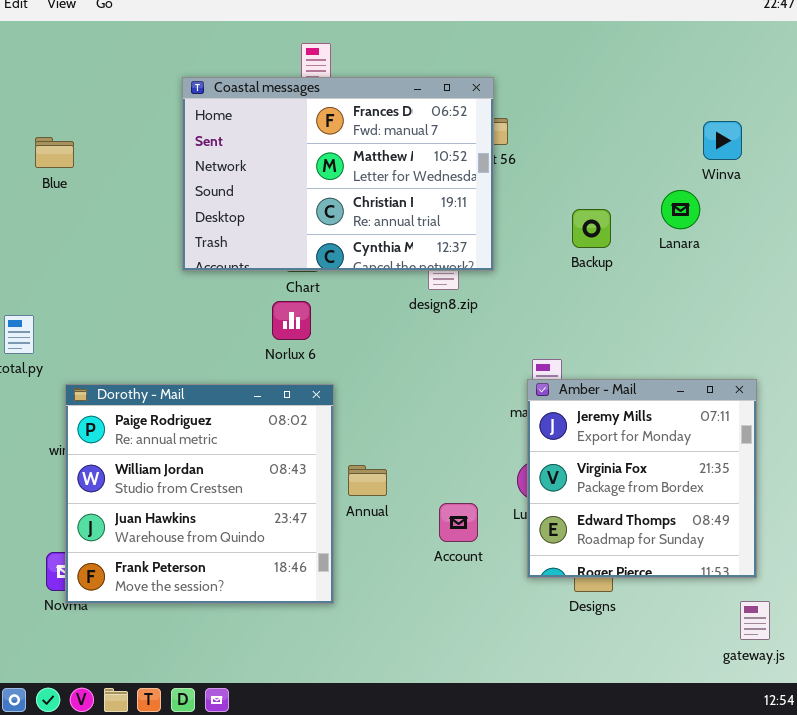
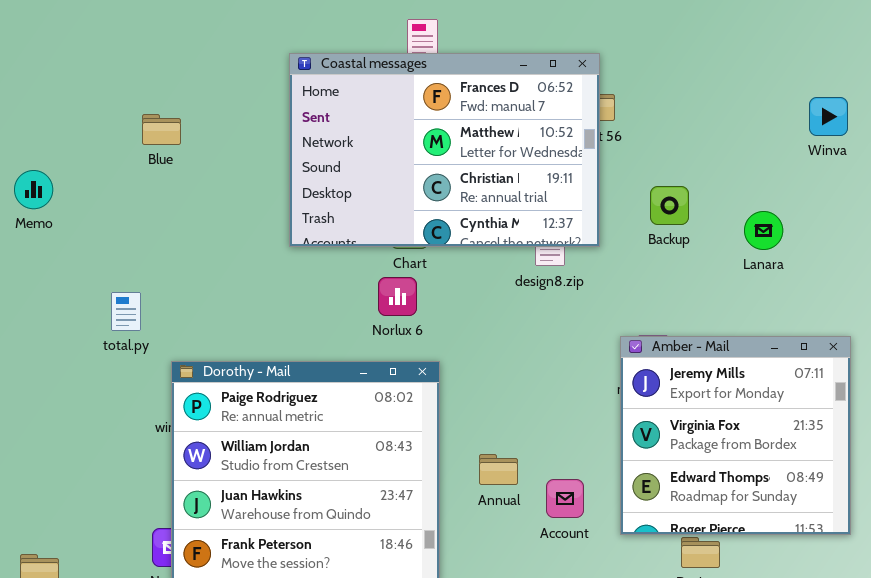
Lanara: [661,190,700,229] -> [744,211,783,250], moved
Backup: [572,209,611,248] -> [650,186,689,225], moved
Amber - Mail: [527,379,757,578] -> [620,336,851,535], moved
Annual: [348,465,387,496] -> [479,454,518,485], moved

